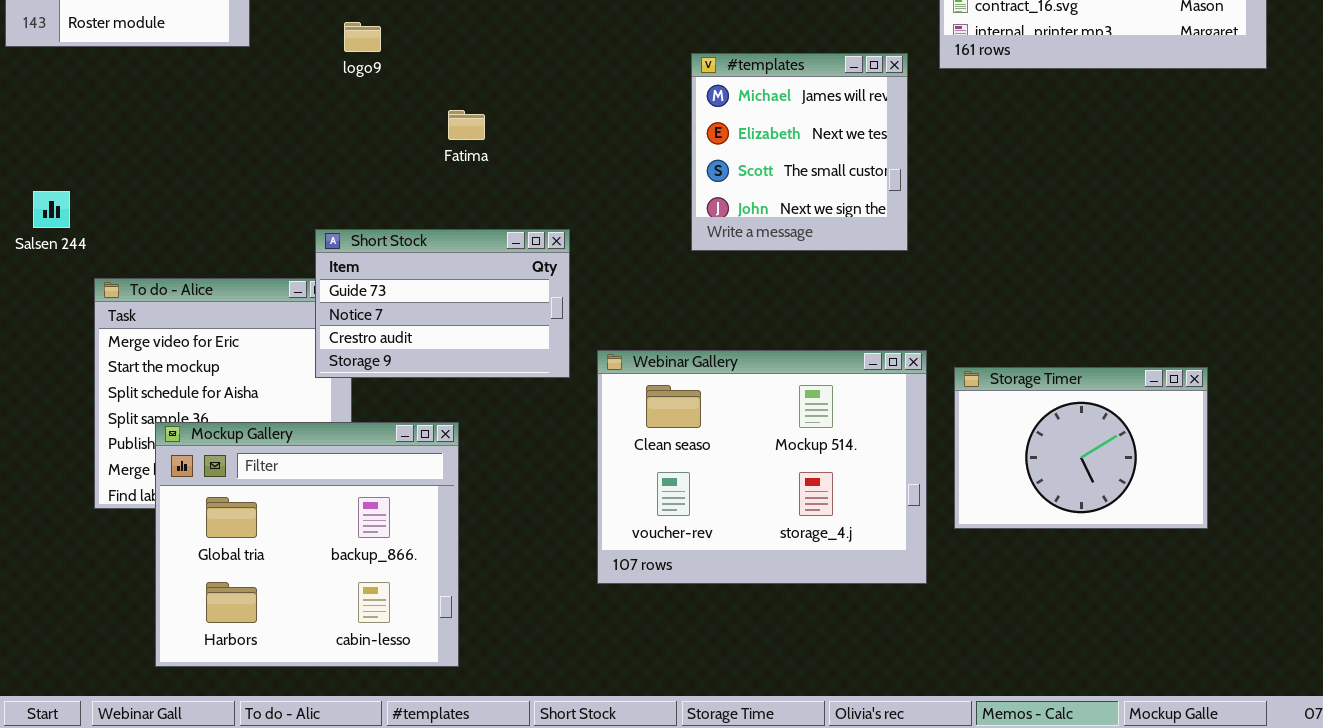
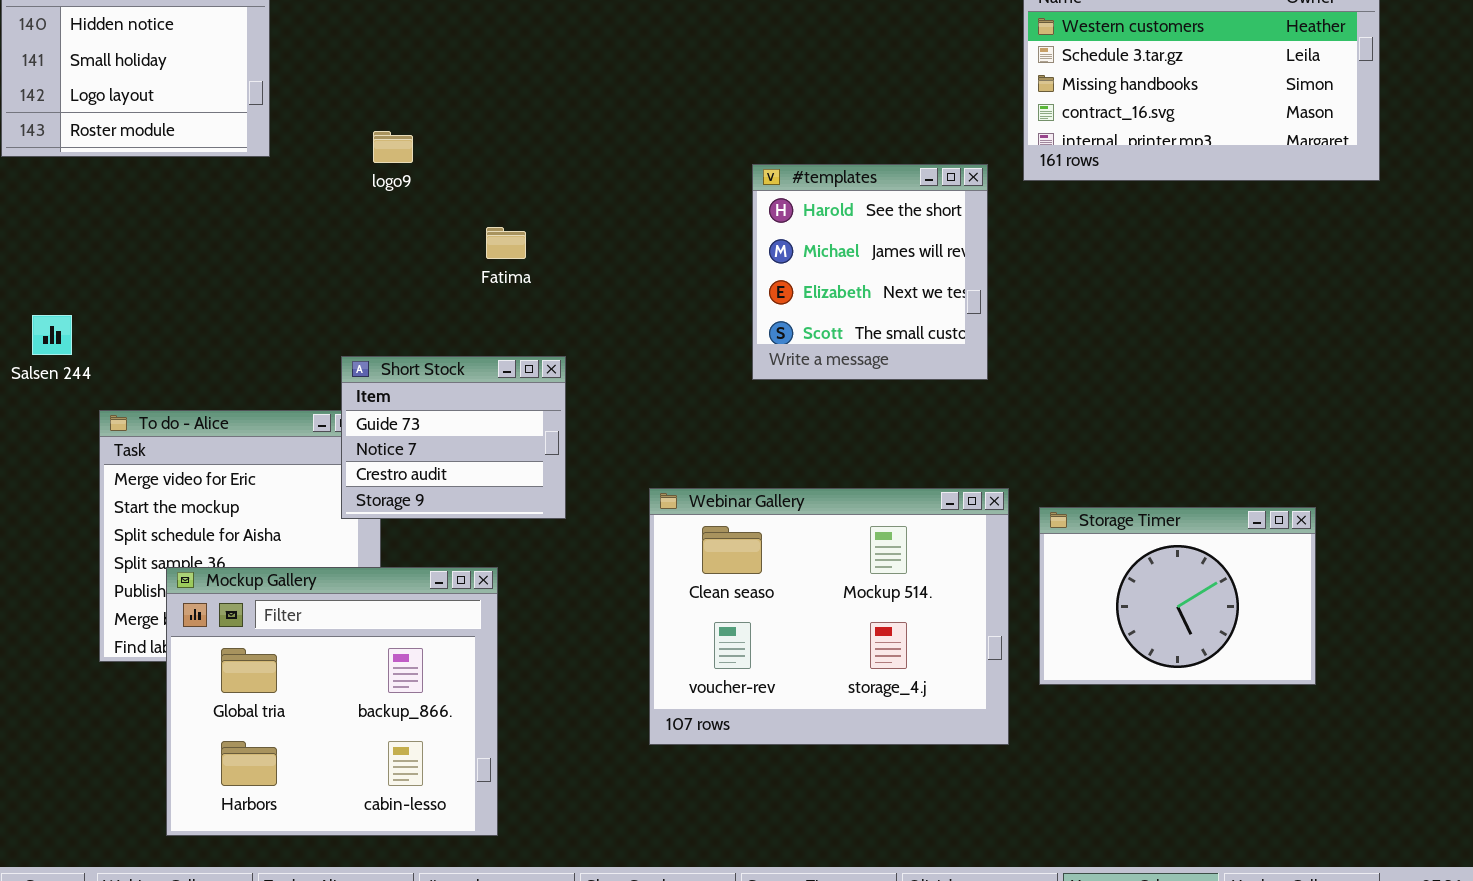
#templates: [691,53,908,251] -> [752,164,988,380], scrolled up 1 row
Short Stock: [315,229,570,378] -> [341,356,566,519], resized

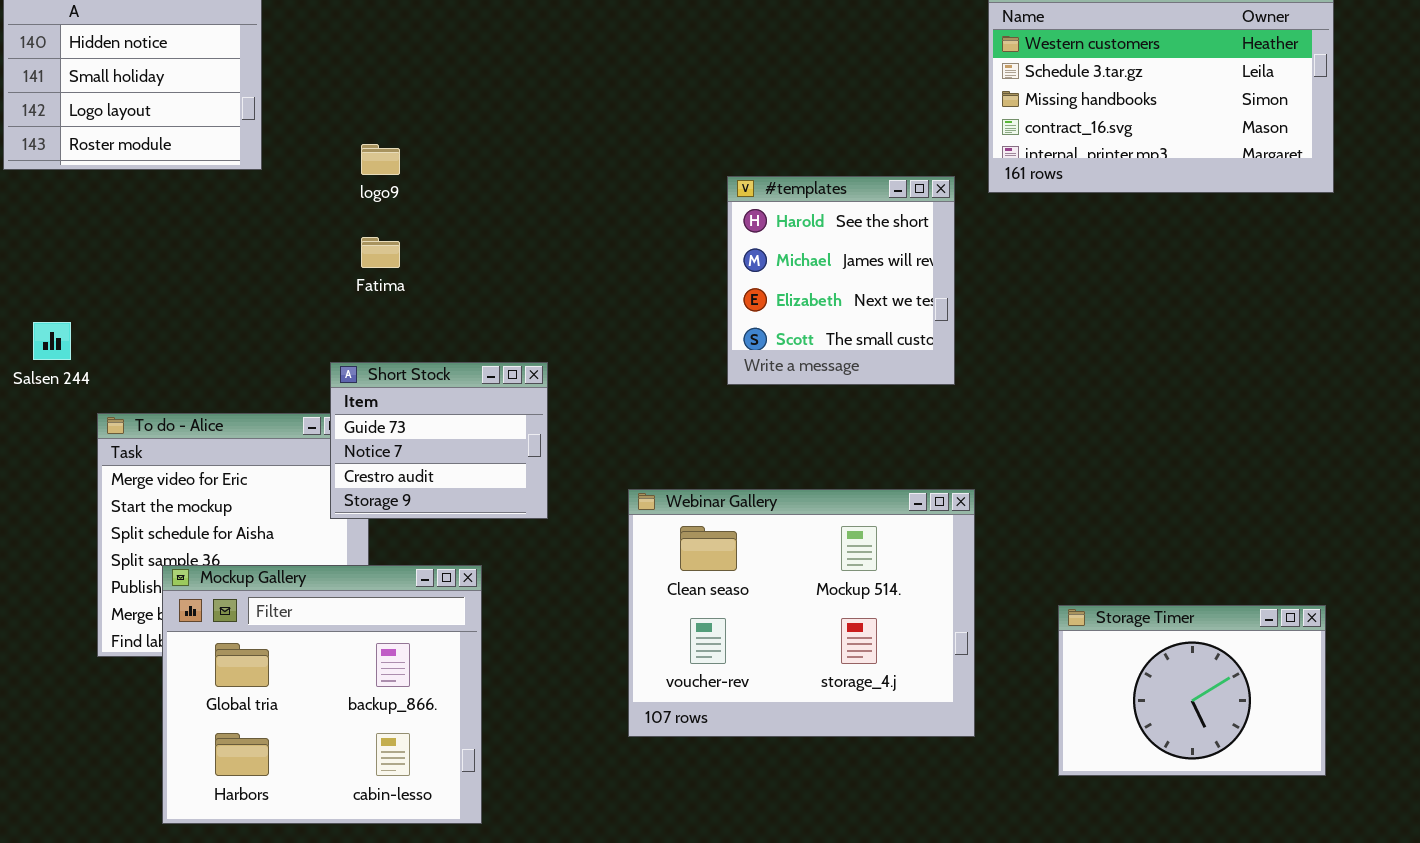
Fatima: [486,227,526,259] -> [361,237,400,268], moved
Storage Timer: [1039,507,1316,685] -> [1058,605,1326,776], moved

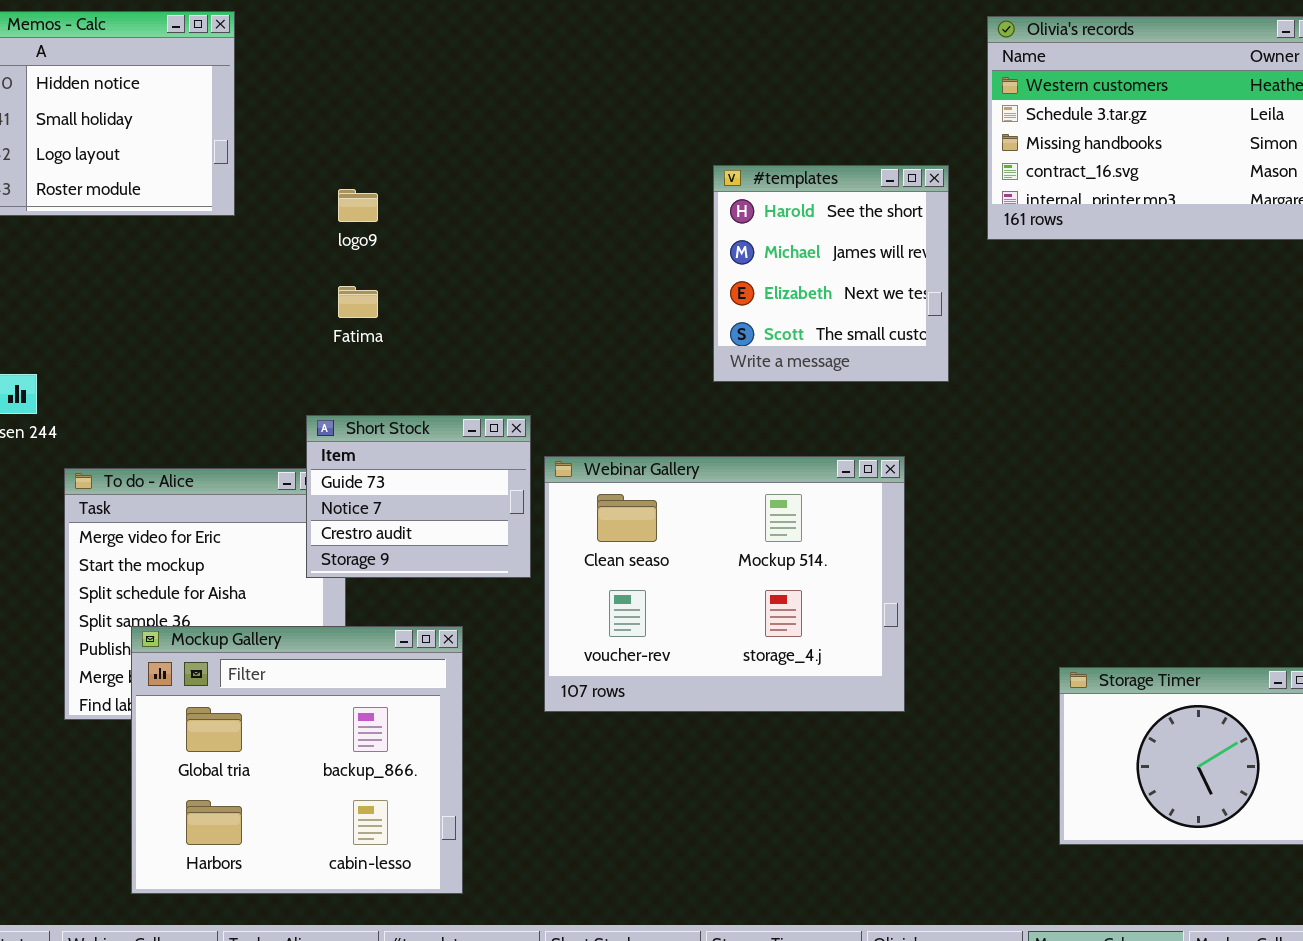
#templates: [727,176,955,385] -> [713,165,949,382], moved
Webinar Gallery: [628,489,975,737] -> [544,456,905,712], moved

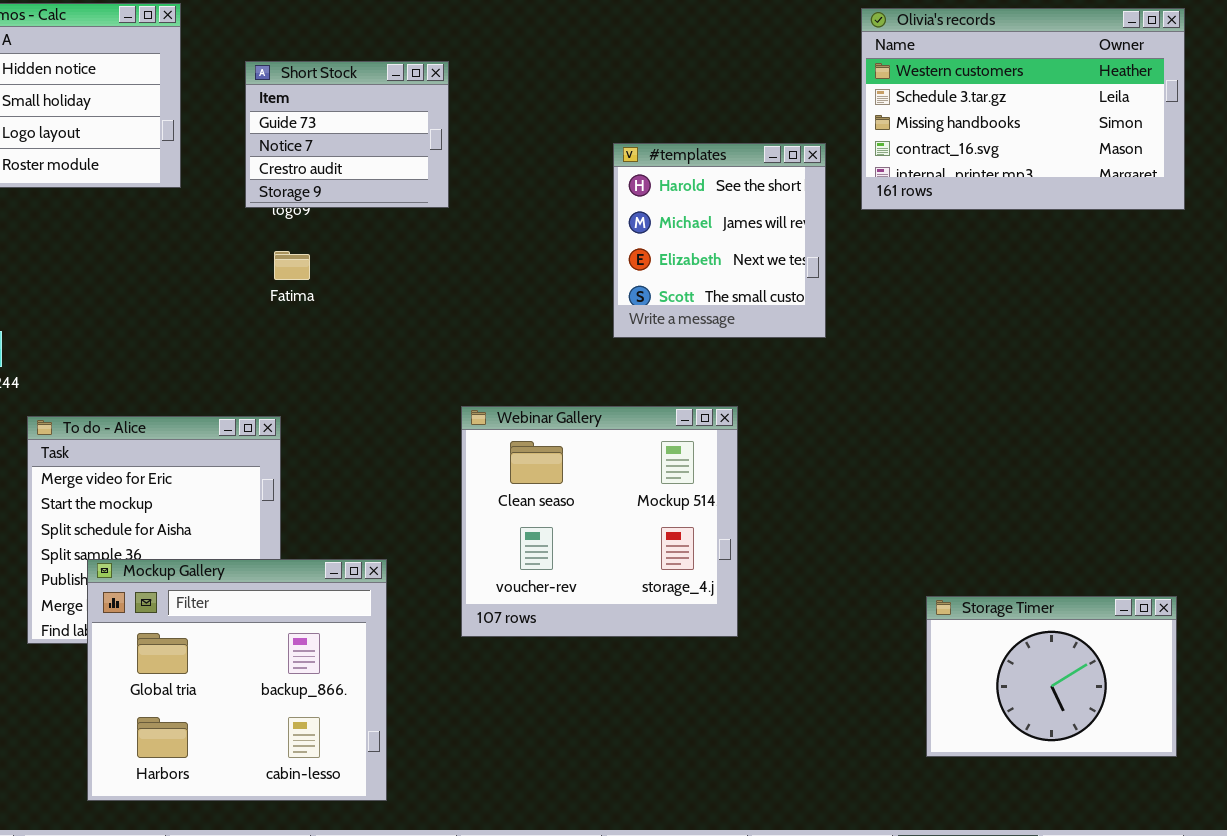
Short Stock: [306,415,531,578] -> [245,61,449,208], moved
Webinar Gallery: [544,456,905,712] -> [461,406,738,637], resized

